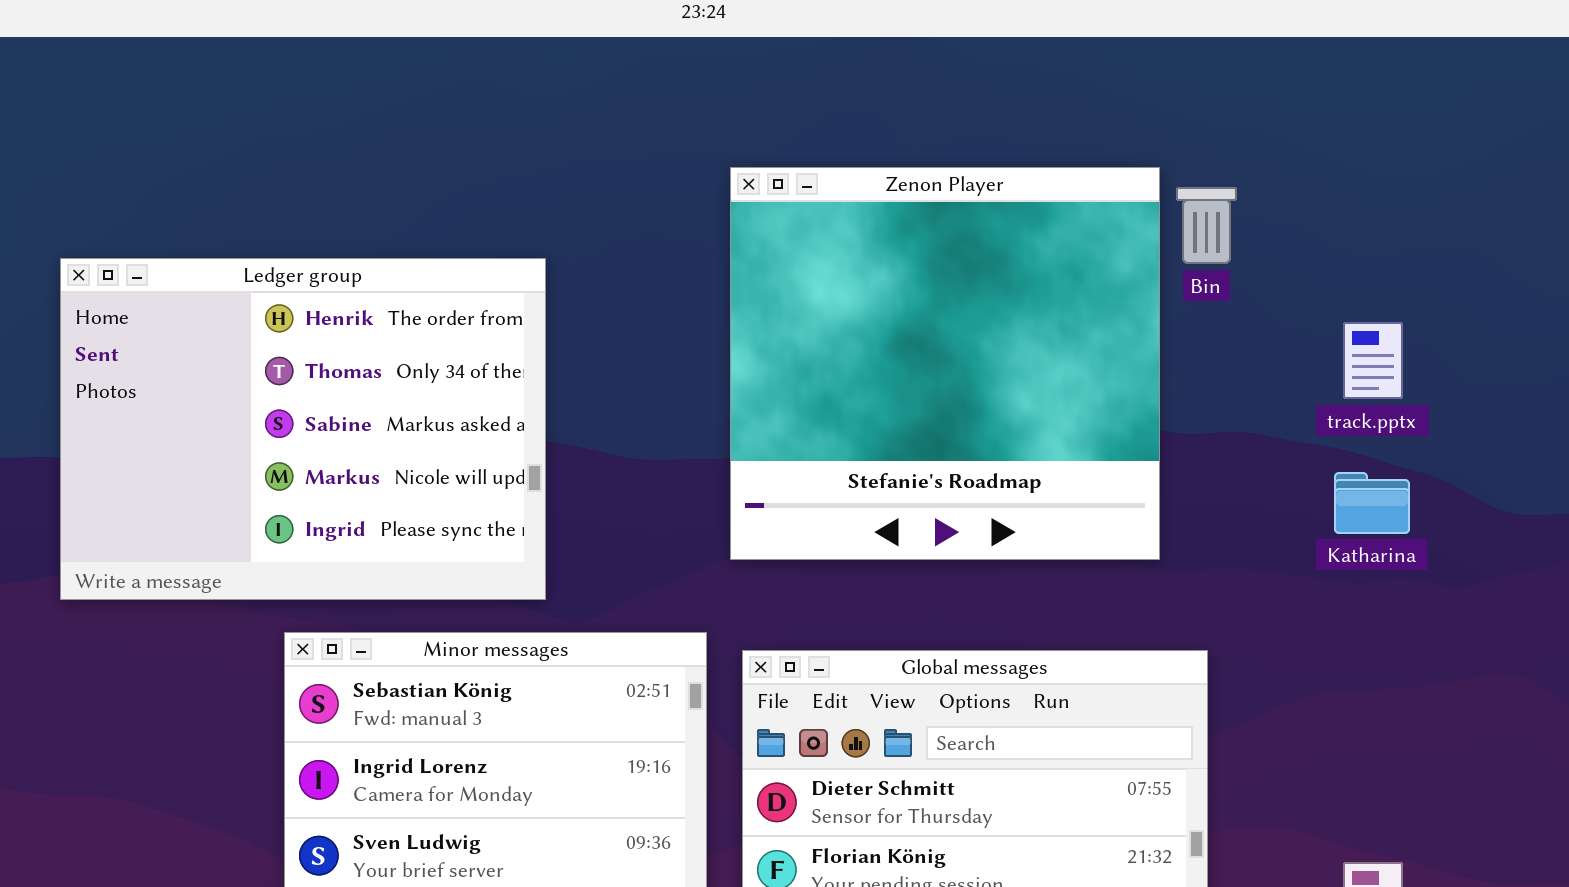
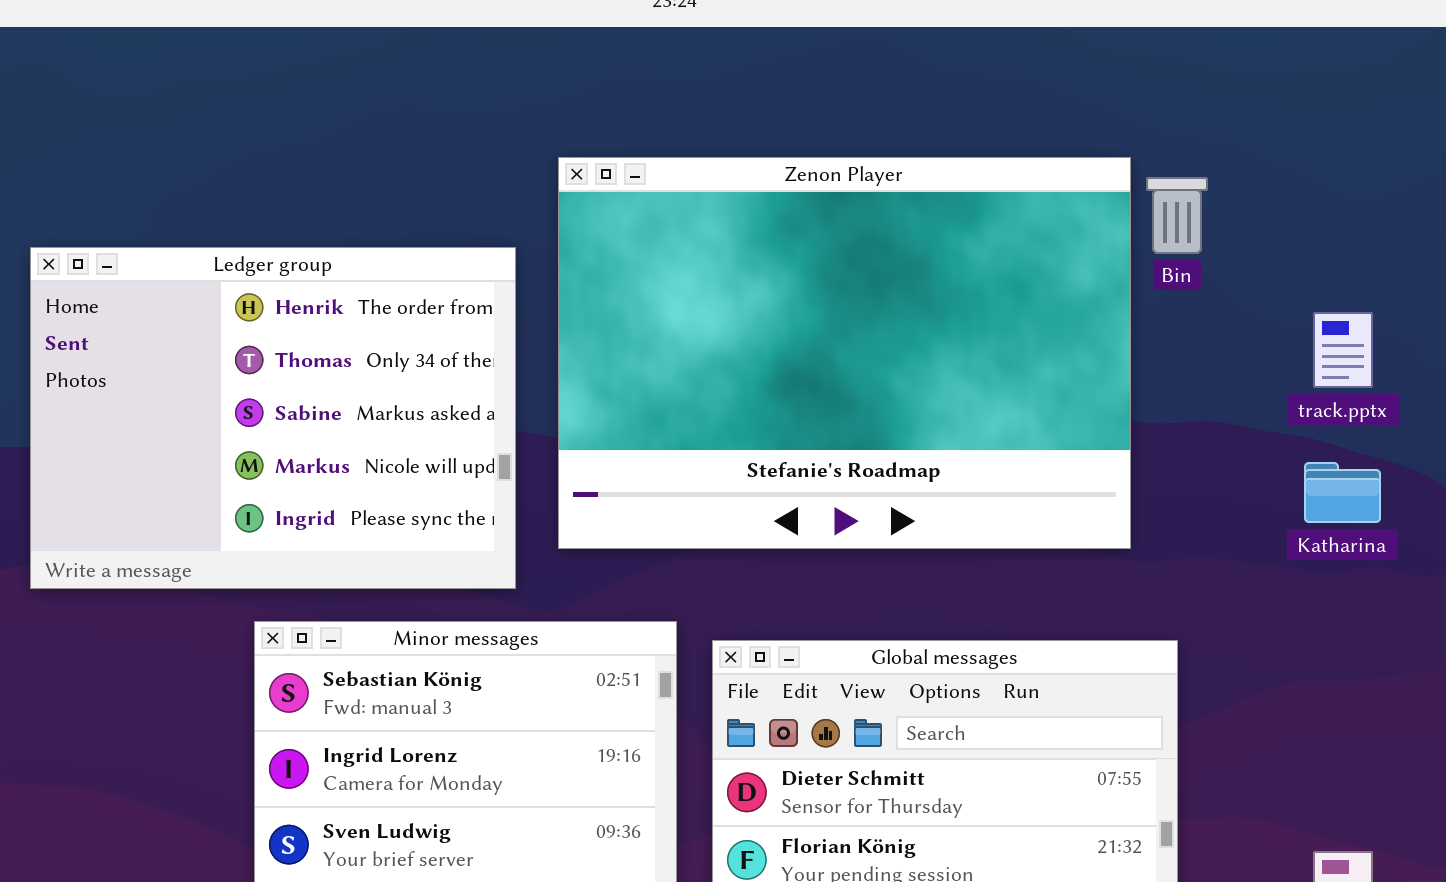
Zenon Player: [730,167,1160,560] -> [558,157,1131,549], resized

